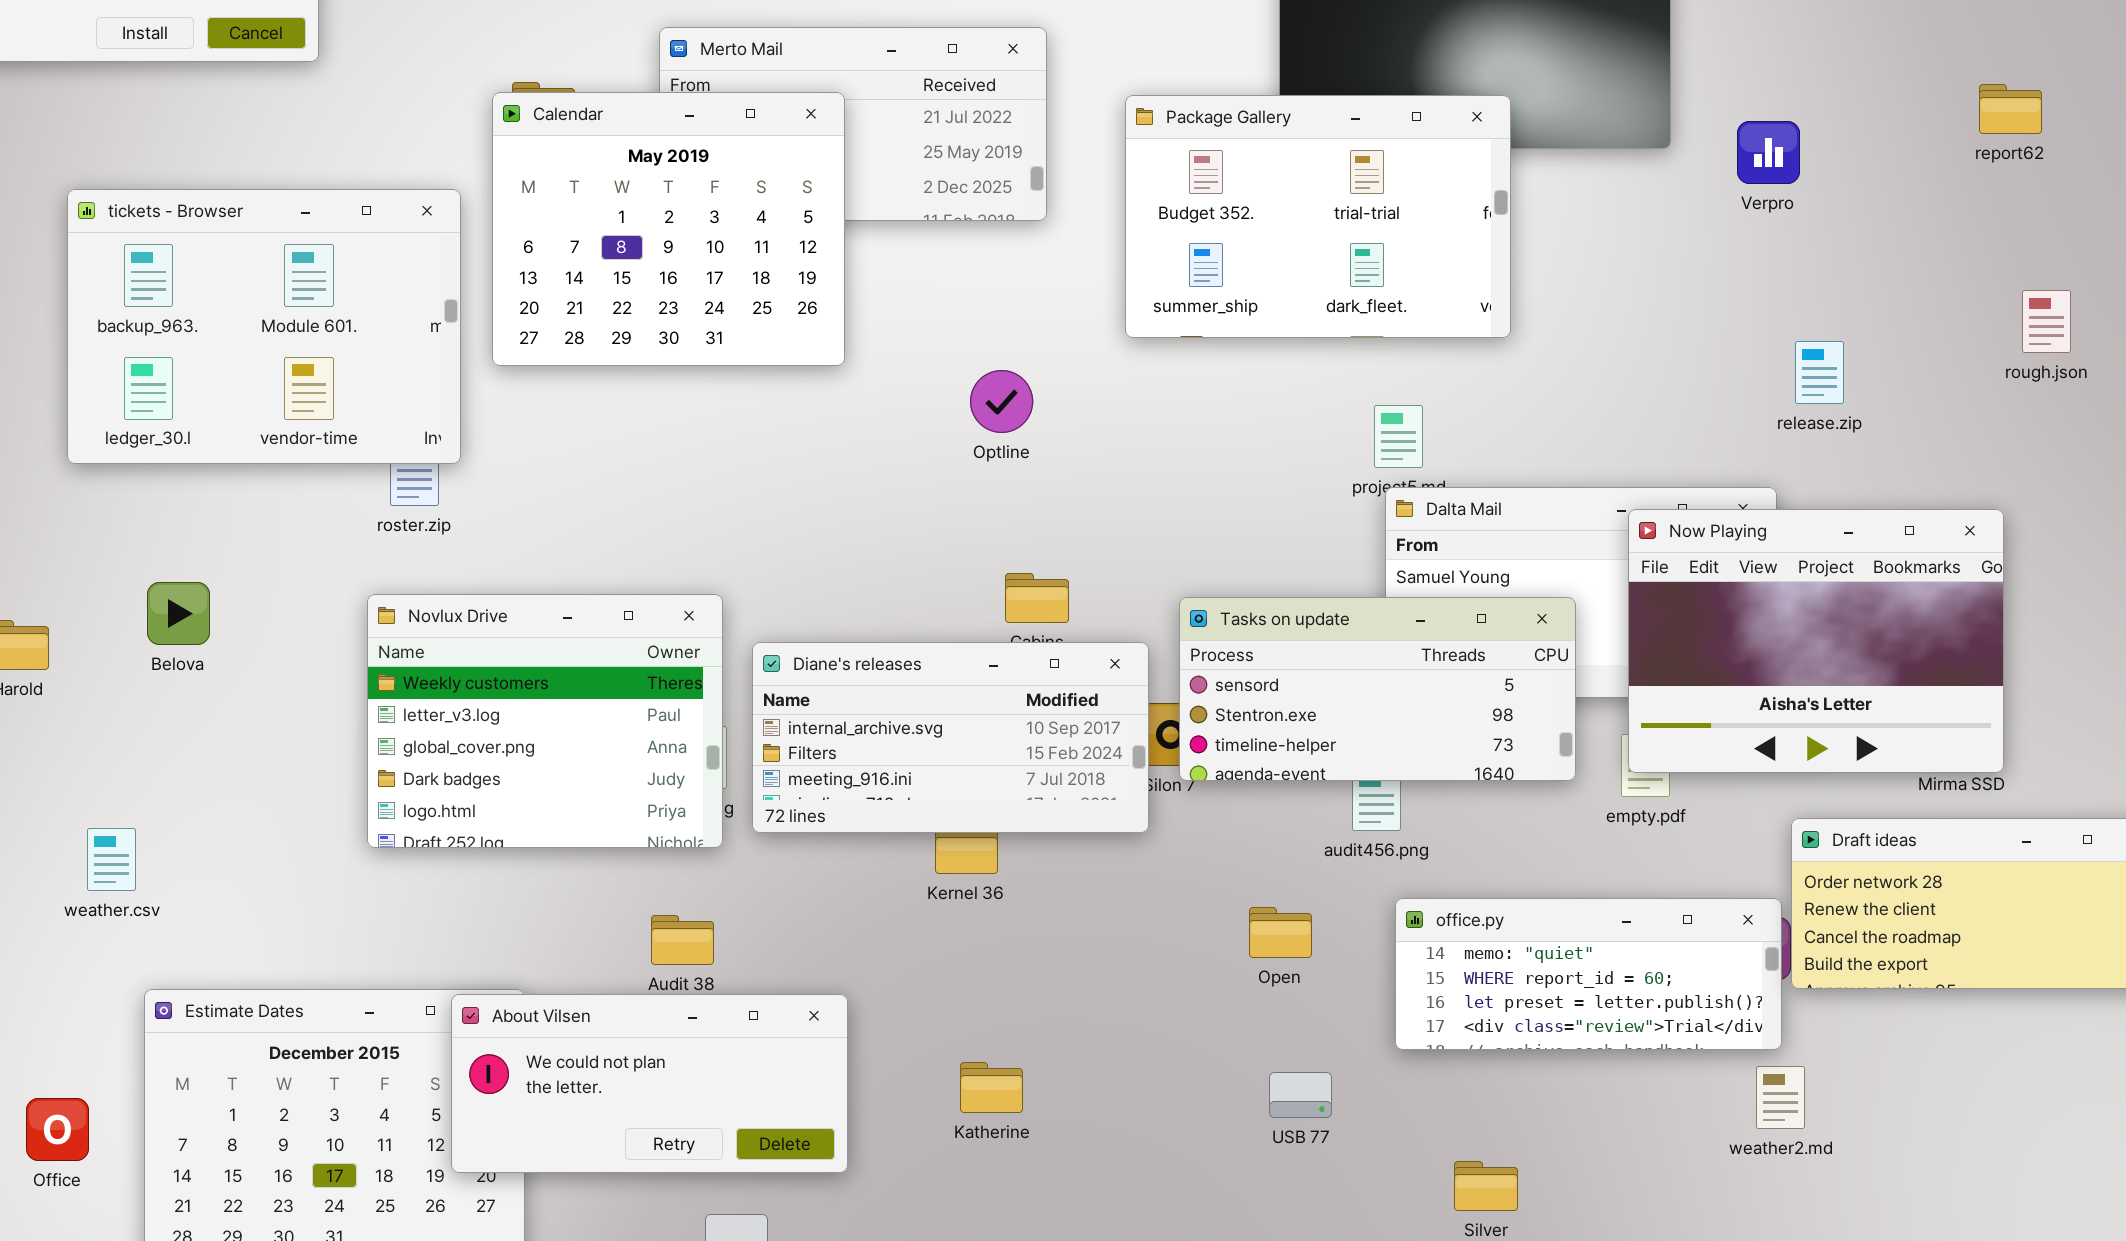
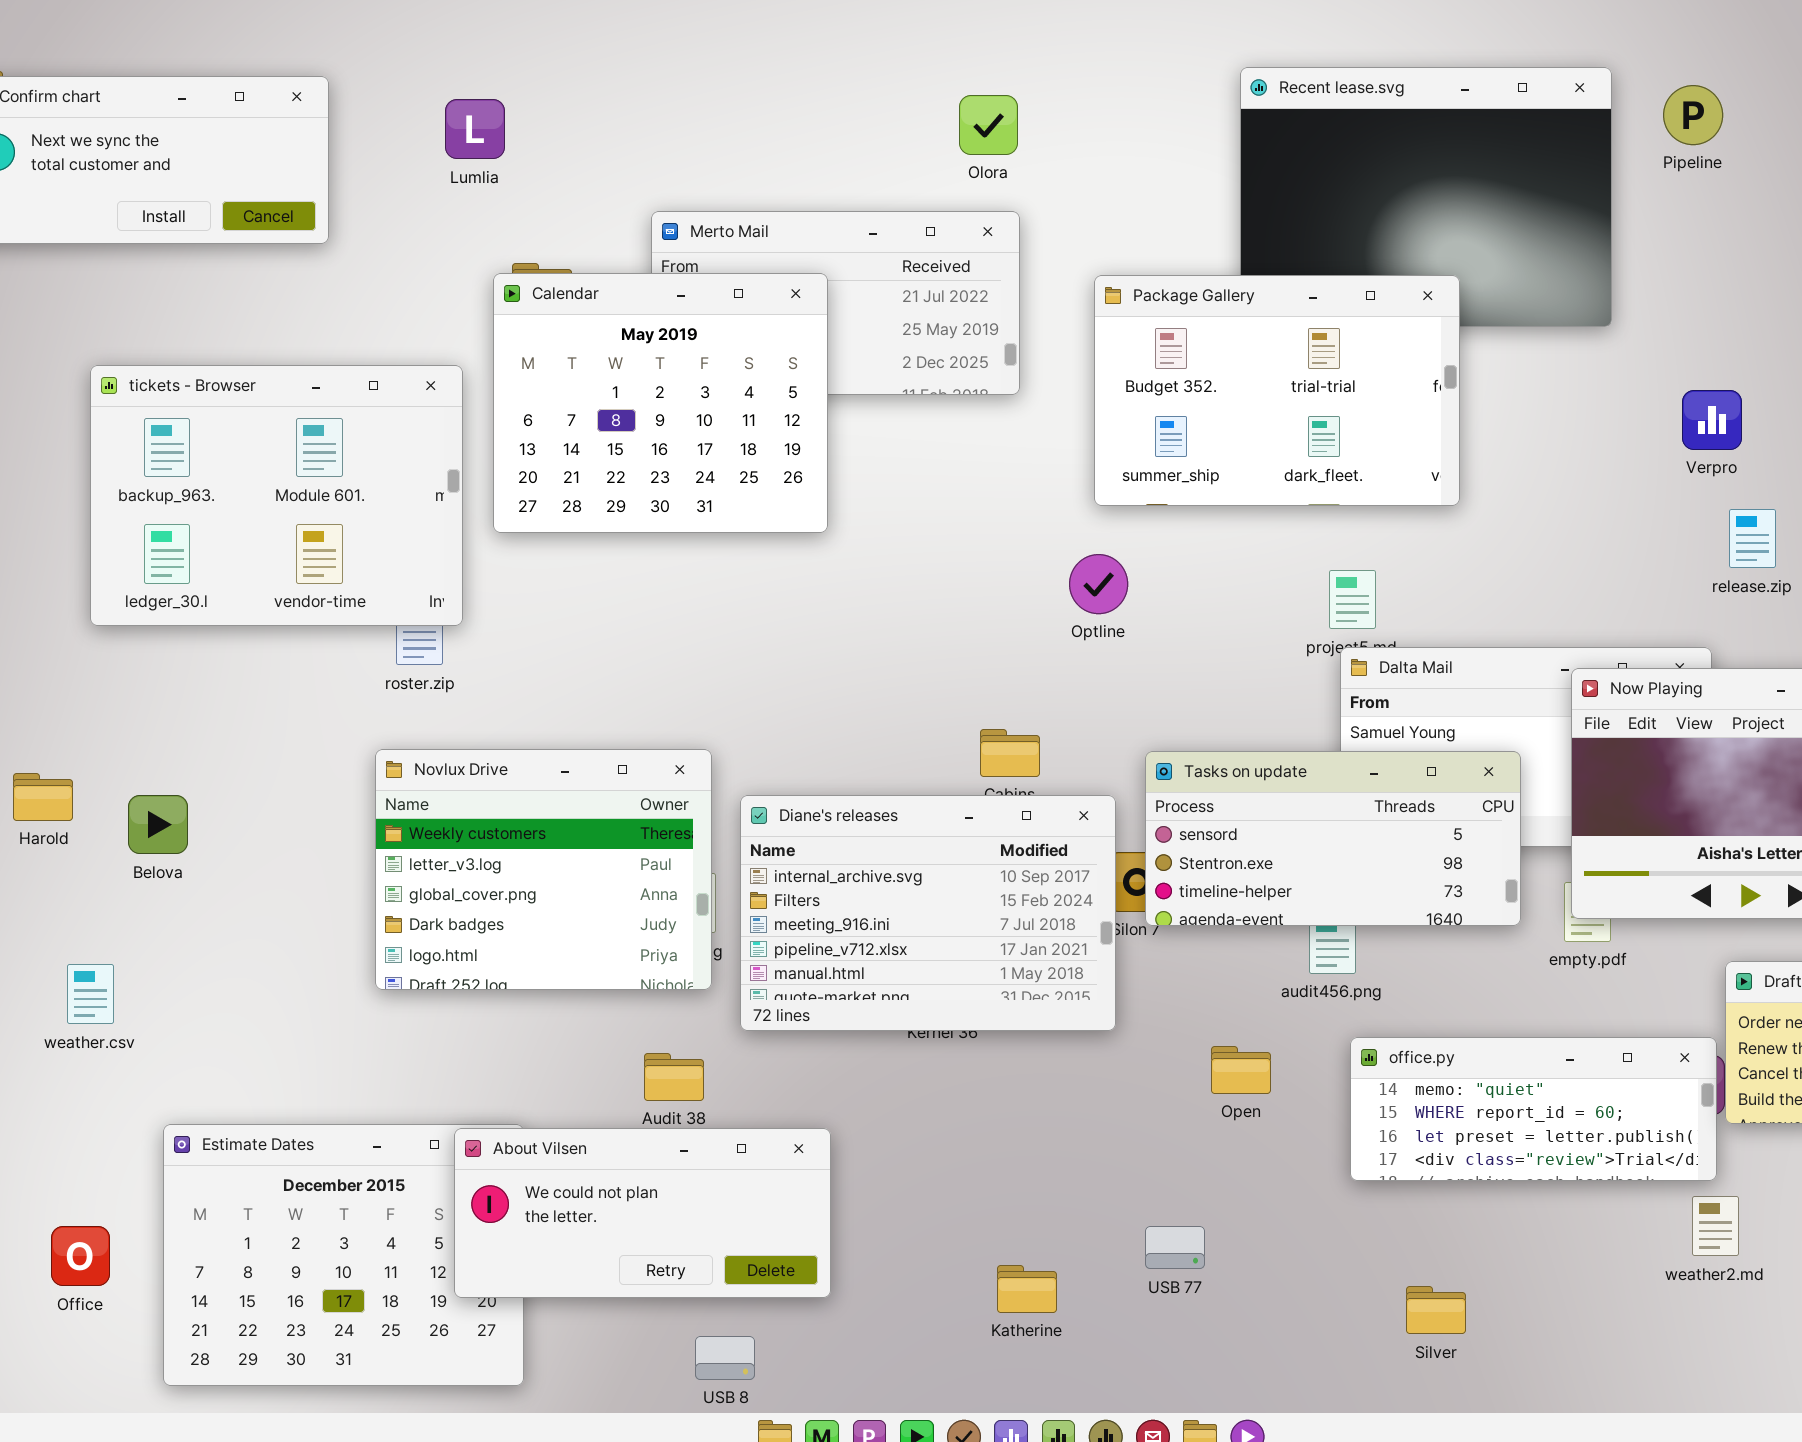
Verpro: [1737,121,1800,184] -> [1682,390,1742,450], moved
Optline: [970,370,1033,433] -> [1069,554,1128,614], moved
Belova: [147,582,210,645] -> [128,795,188,854], moved
Diane's releases: [752,642,1149,833] -> [740,795,1116,1031], resized
weather.csv: [87,828,136,891] -> [67,964,114,1024], moved
Katherine: [960,1062,1023,1113] -> [997,1265,1057,1313], moved
USB 77: [1269,1072,1332,1118] -> [1145,1226,1205,1269], moved

